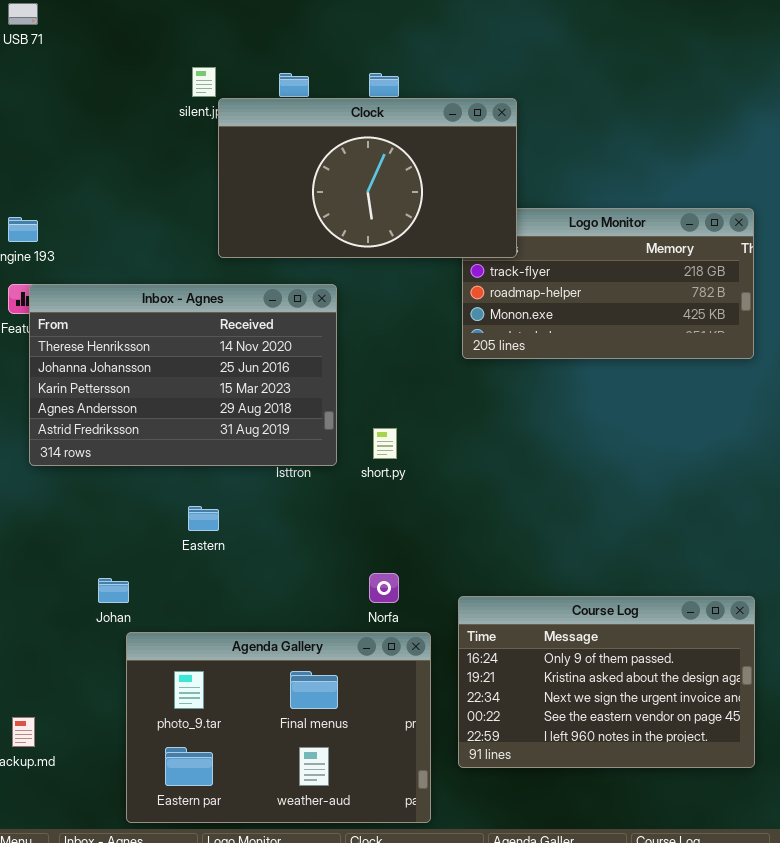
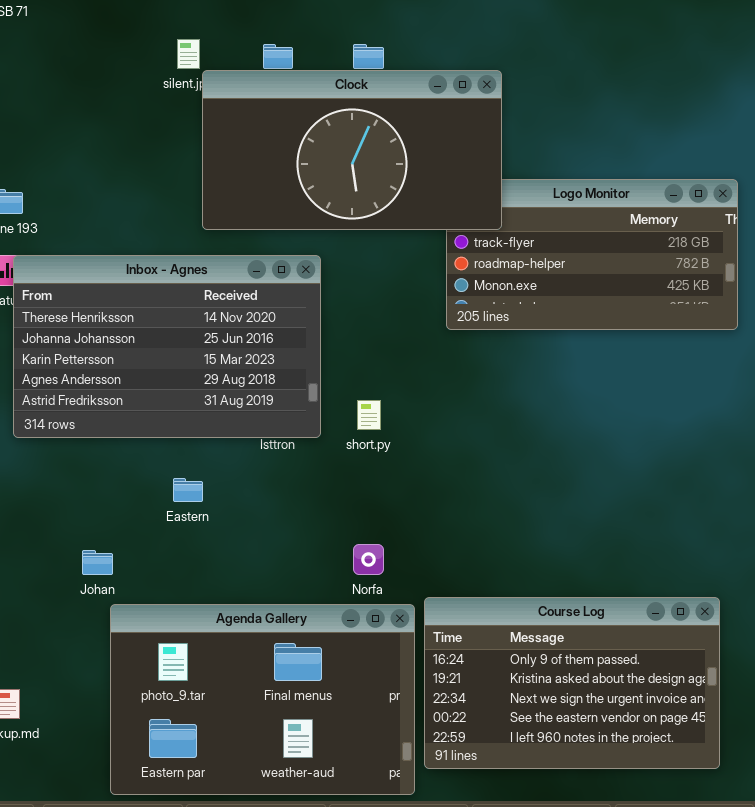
Course Log: [458,596,755,768] -> [424,597,720,769], moved

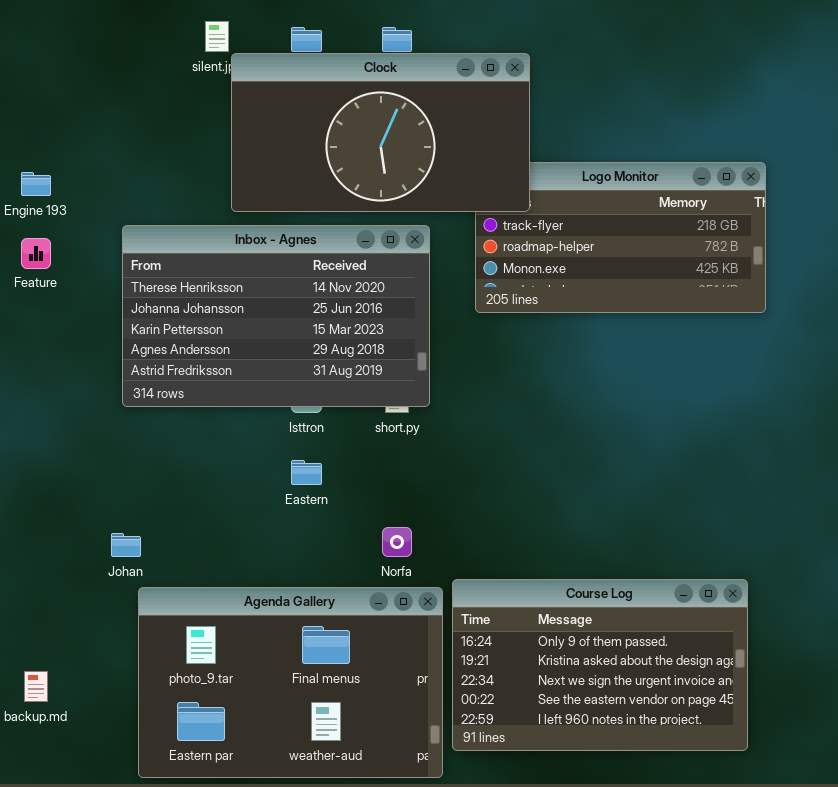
Inbox - Agnes: [13,255,321,438] -> [122,225,430,407], moved
Eastern: [173,478,203,502] -> [291,460,322,485], moved

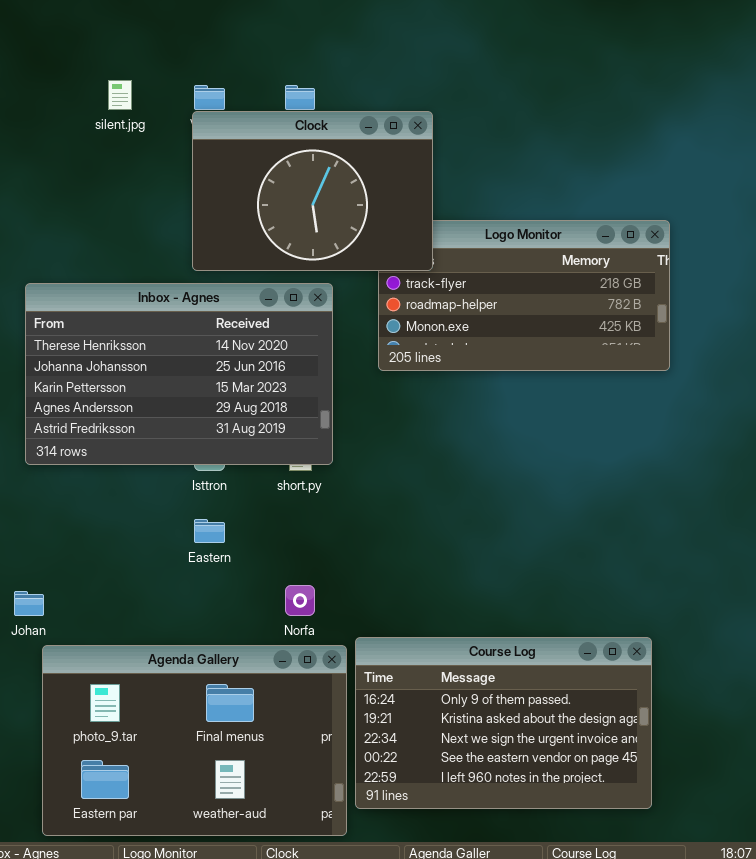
Clock: [231,53,530,212] -> [192,111,433,271], resized

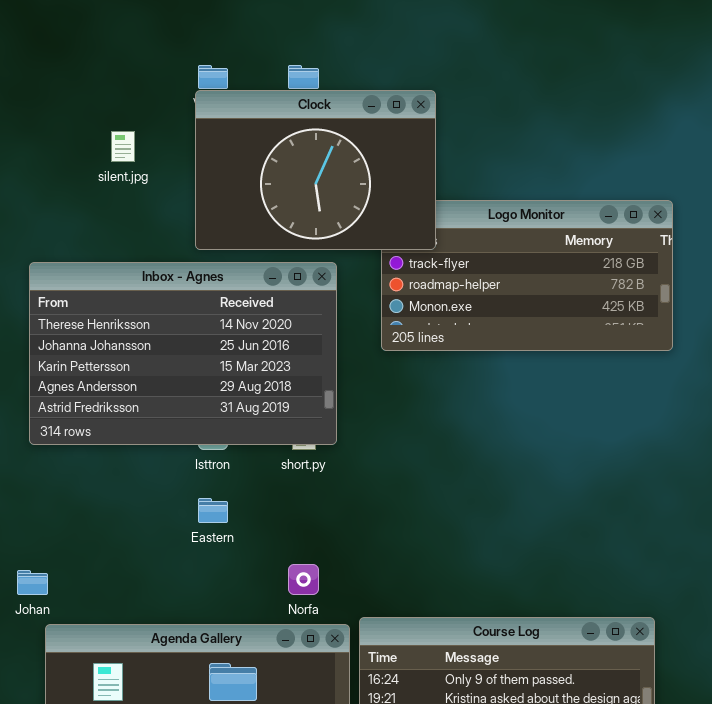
silent.jpg: [108,80,132,110] -> [111,131,135,162], moved

